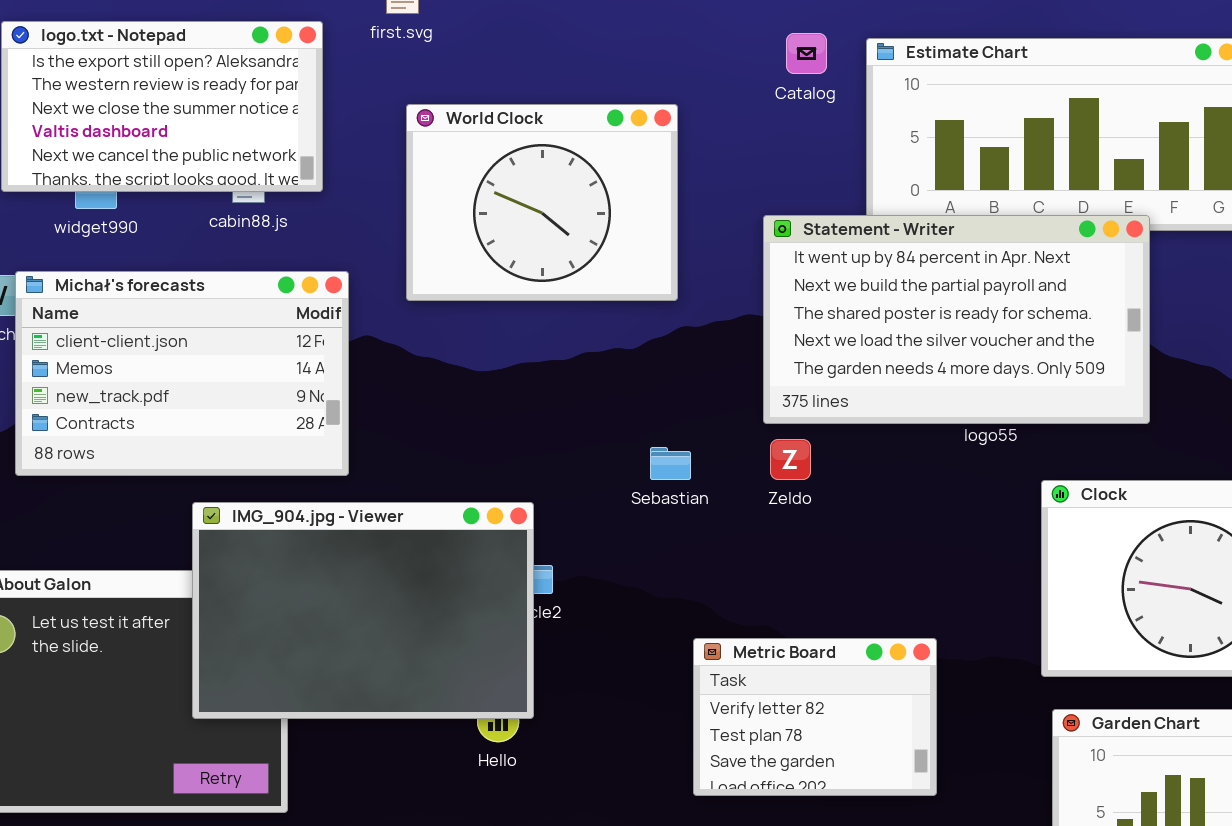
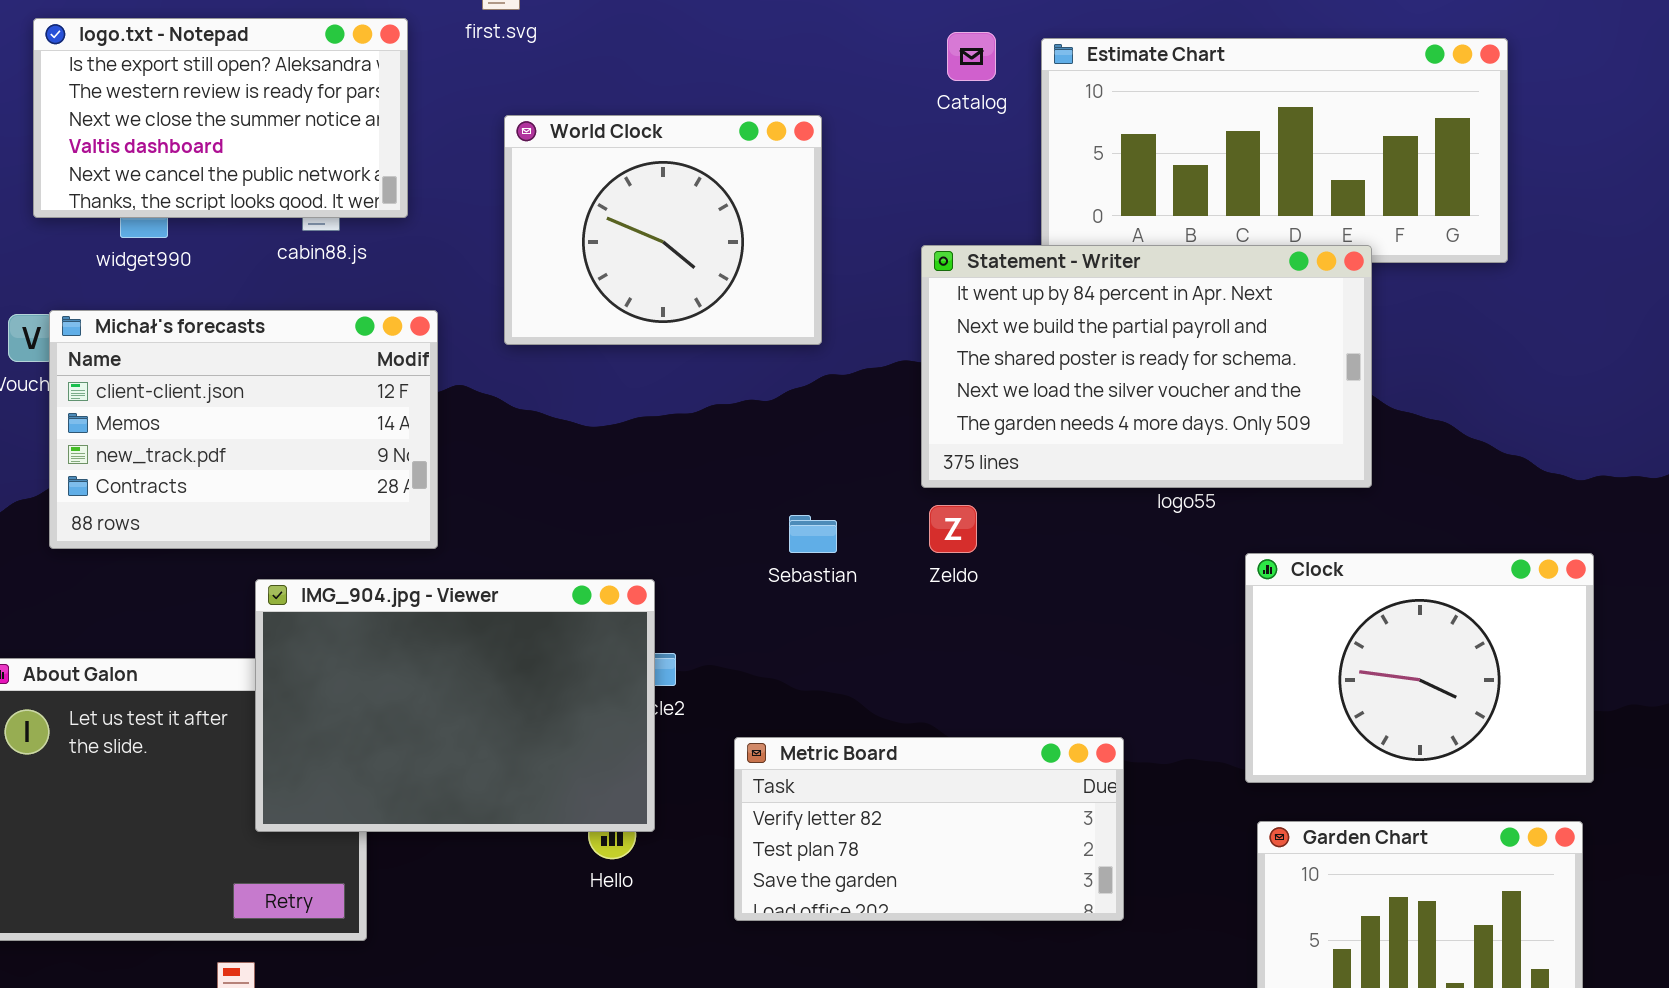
Metric Board: [693,638,937,796] -> [734,737,1124,921], resized

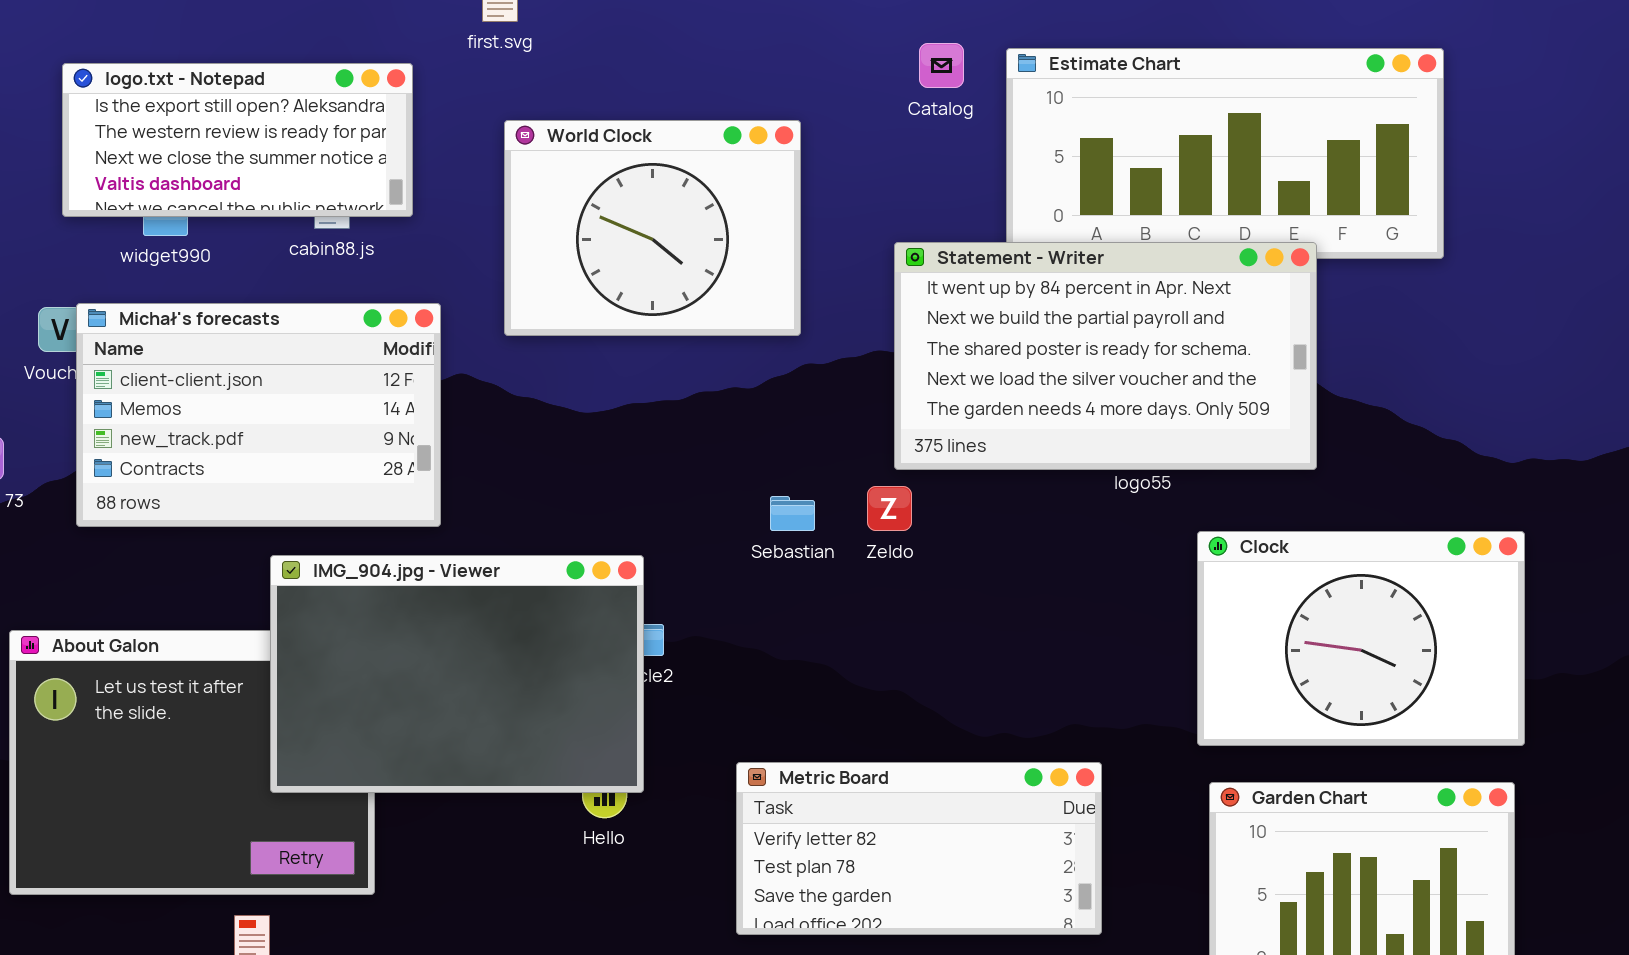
logo.txt - Notepad: [33,18,408,218] -> [62,63,413,217], resized
Zeldo: [929,505,977,553] -> [867,486,912,531], moved
Metric Board: [734,737,1124,921] -> [736,762,1102,935], moved

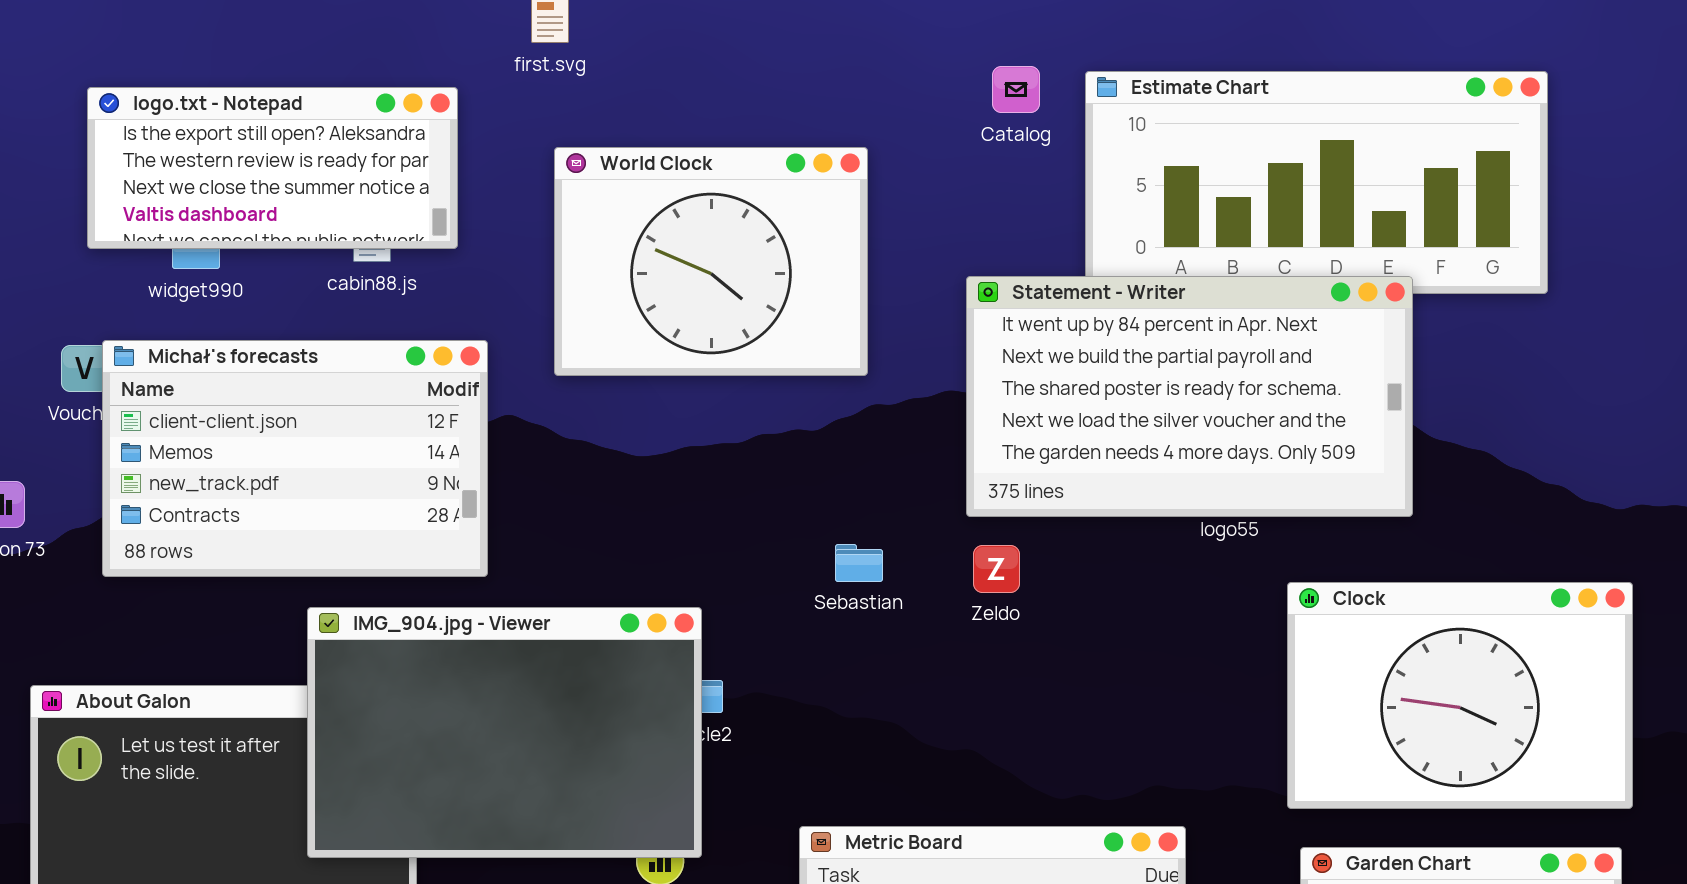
Zeldo: [867,486,912,531] -> [973,545,1020,593], moved

